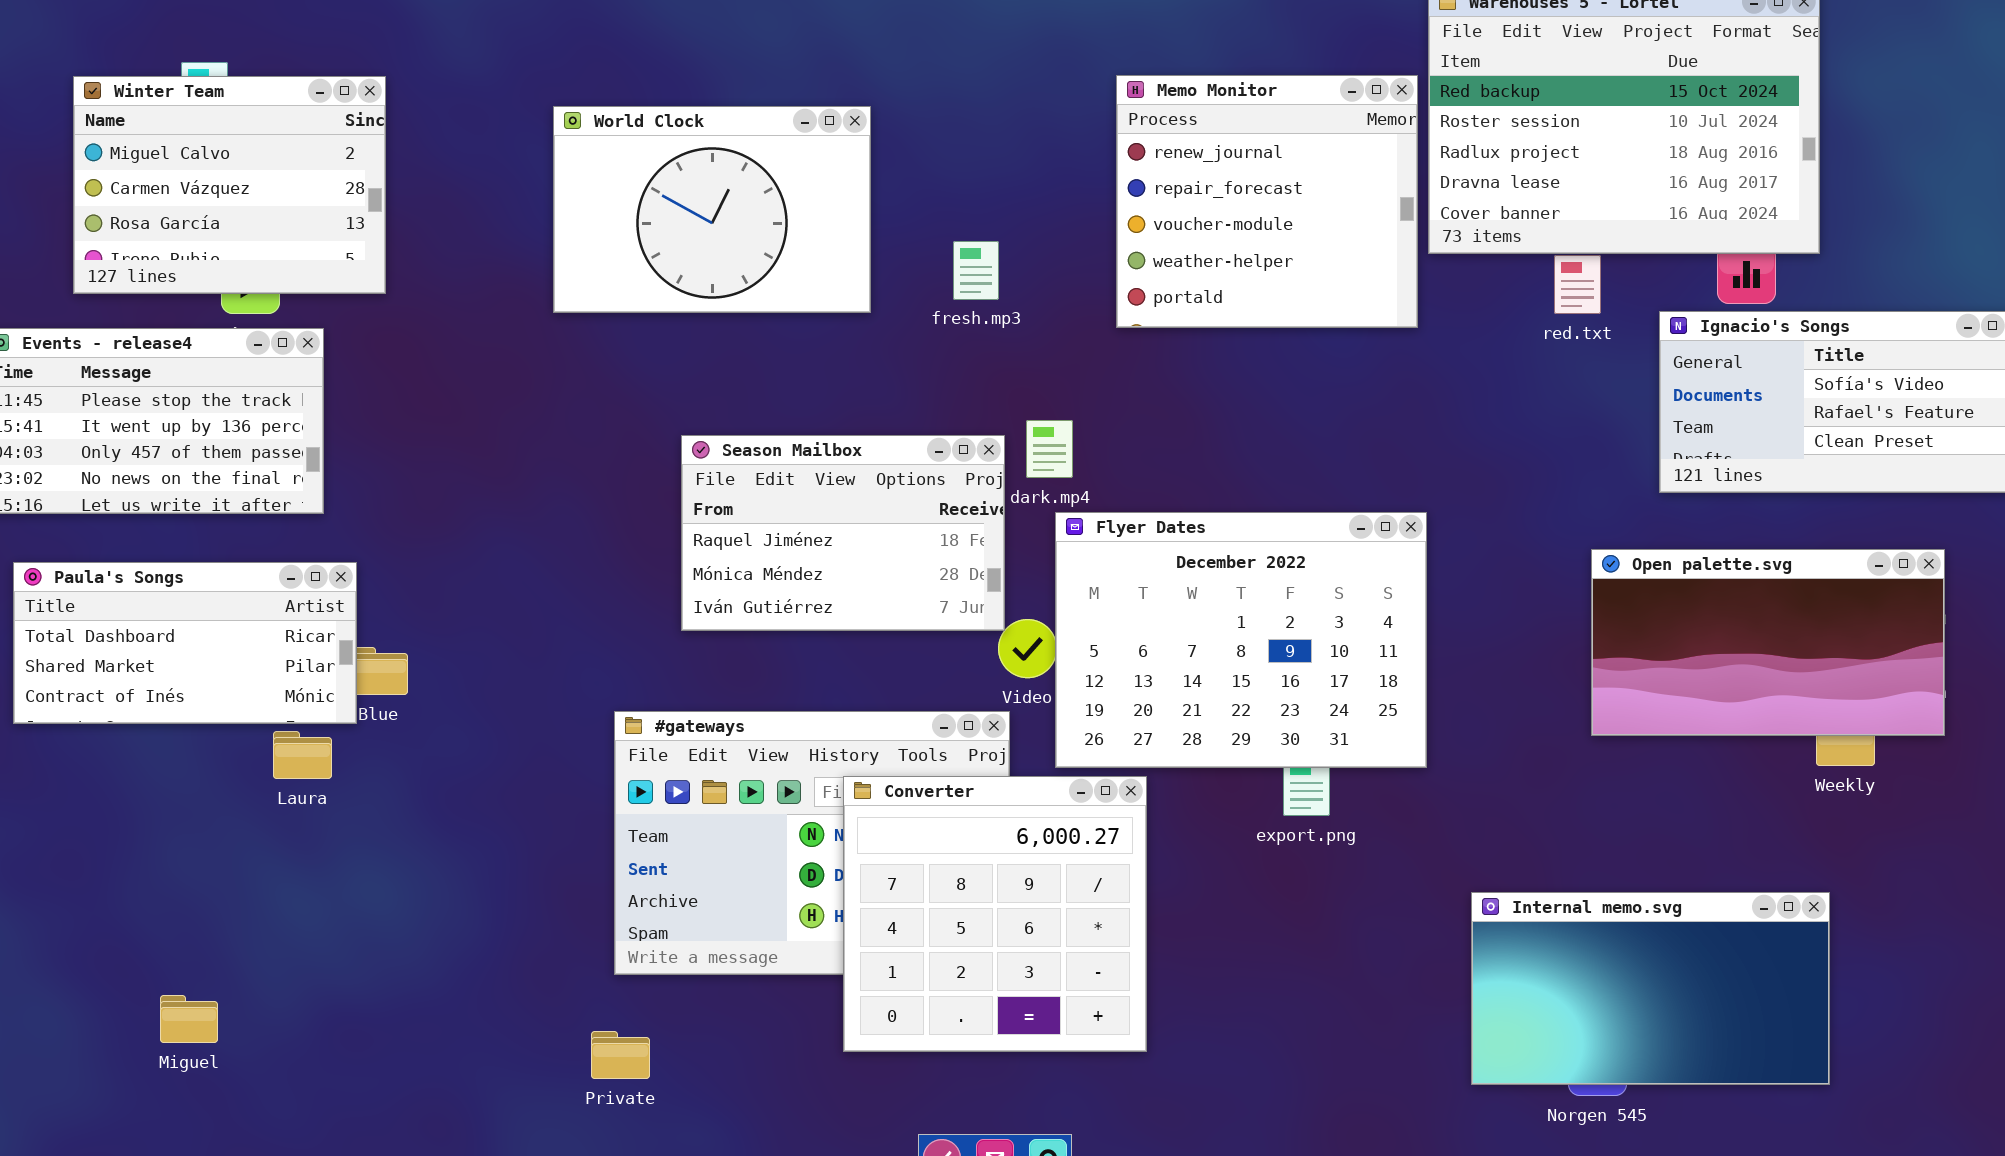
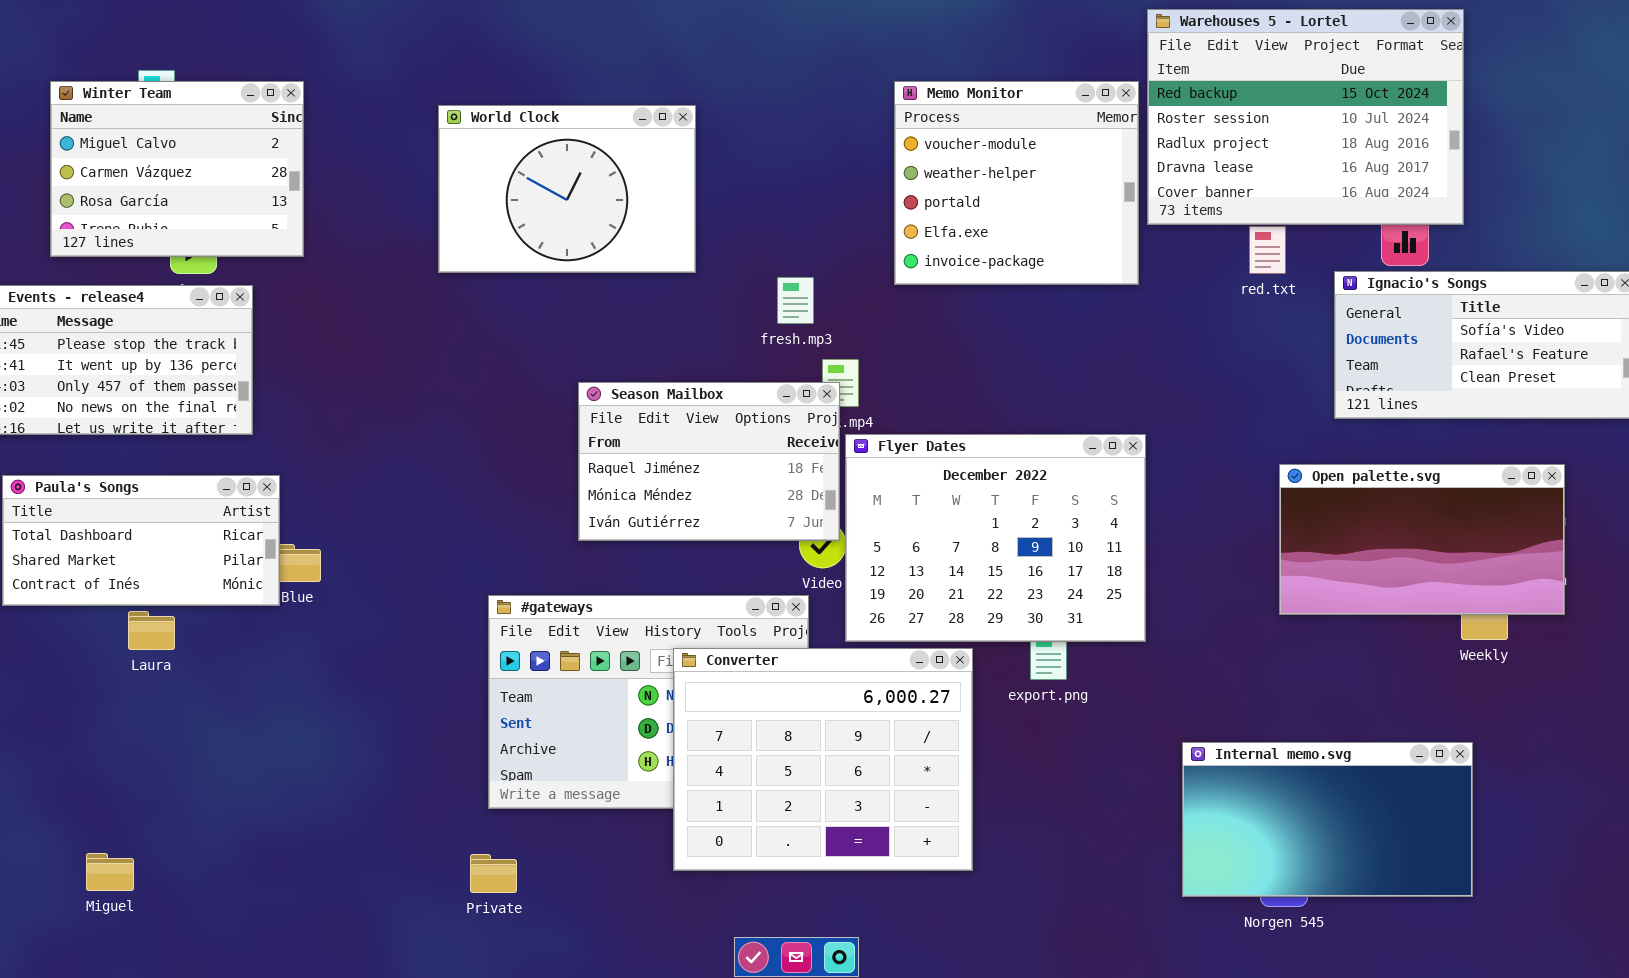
Memo Monitor: [1116,75,1418,328] -> [894,81,1139,285], scrolled down 2 rows
fresh.mp3: [953,241,999,300] -> [777,277,814,324], moved
Season Mailbox: [681,435,1005,631] -> [578,382,840,541], moved
Laura: [273,731,332,779] -> [128,611,175,650], moved
Converter: [843,776,1147,1052] -> [673,648,973,871], resized
Miguel: [160,995,218,1043] -> [86,853,134,891], moved

